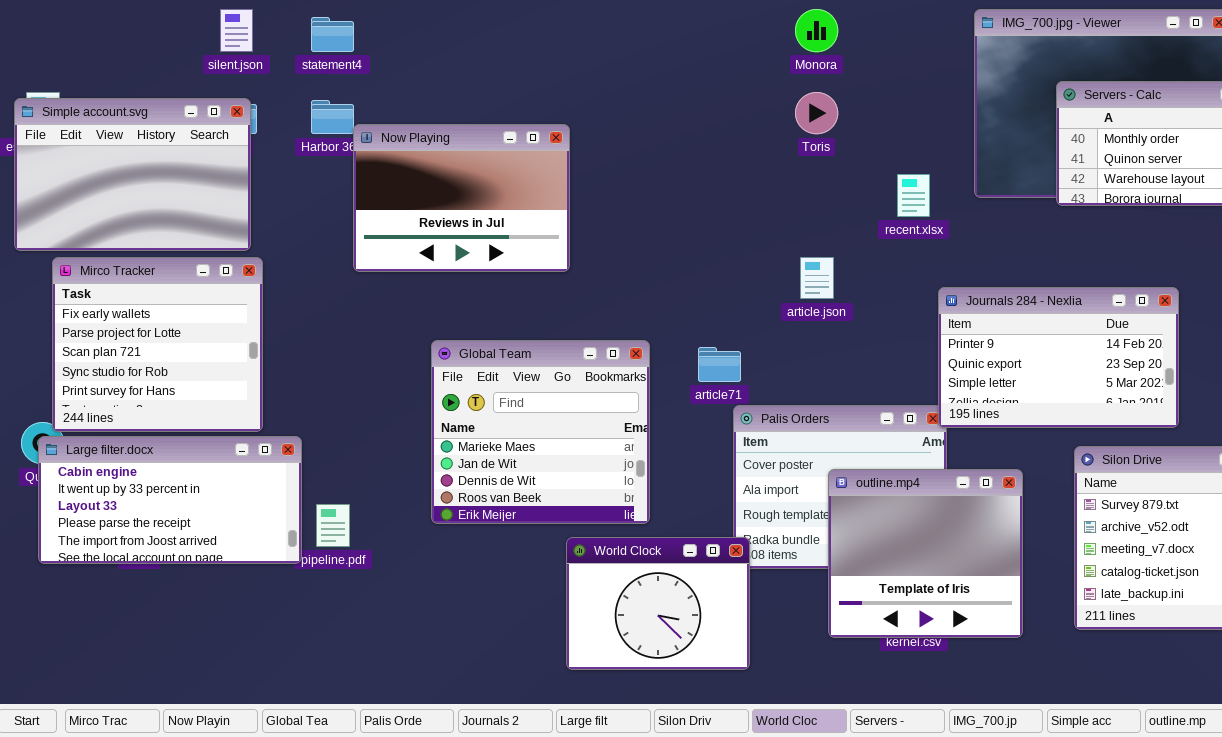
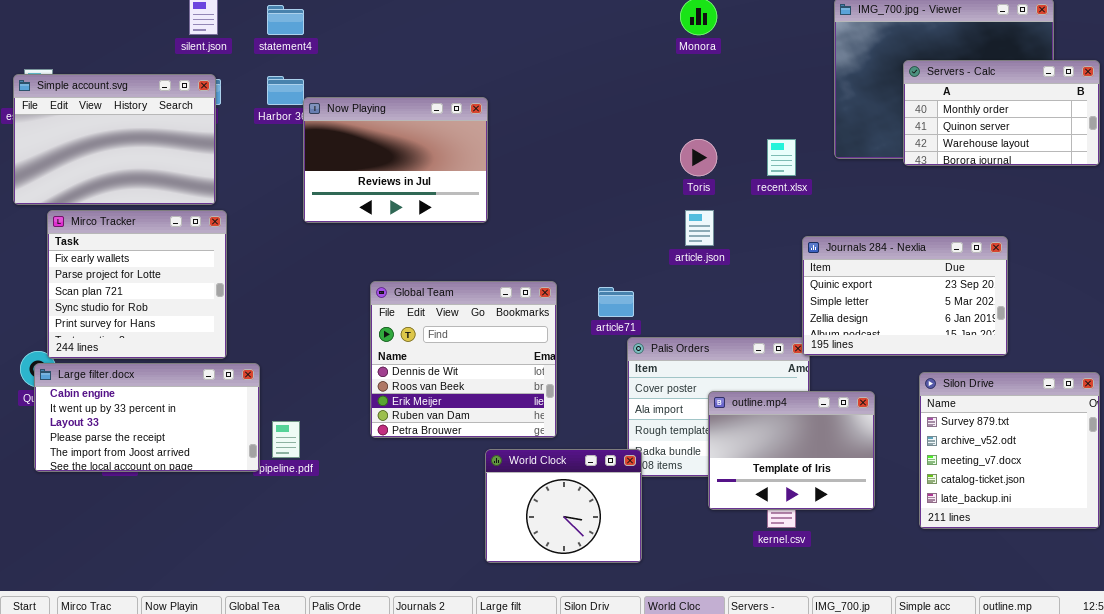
Toris: [795,92,838,134] -> [680,139,717,176], moved
Journals 284 - Nexlia: [938,287,1179,428] -> [802,236,1008,356], scrolled down 1 row
Global Team: [431,340,650,524] -> [370,281,557,438], scrolled down 2 rows
outline.mp4: [828,469,1023,638] -> [708,391,875,510], resized

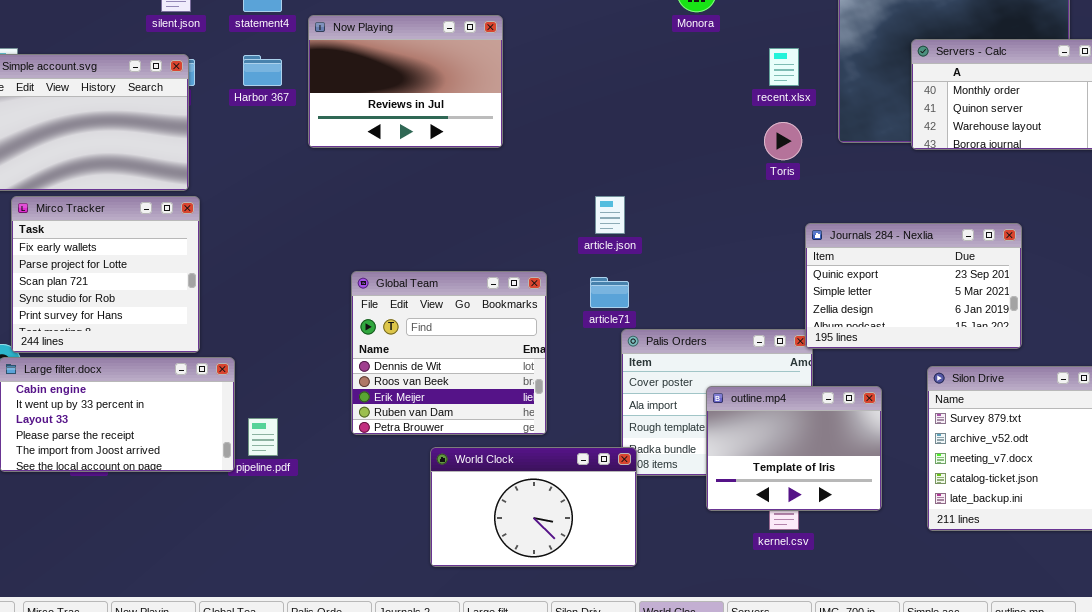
Now Playing: [303,97,488,223] -> [308,15,503,148], moved
Toris: [680,139,717,176] -> [764,122,802,160], moved
recent.xlsx: [767,139,796,176] -> [769,48,799,86], moved
article.json: [685,210,714,246] -> [595,196,625,234], moved
World Clock: [485,449,642,563] -> [430,447,637,567], resized

